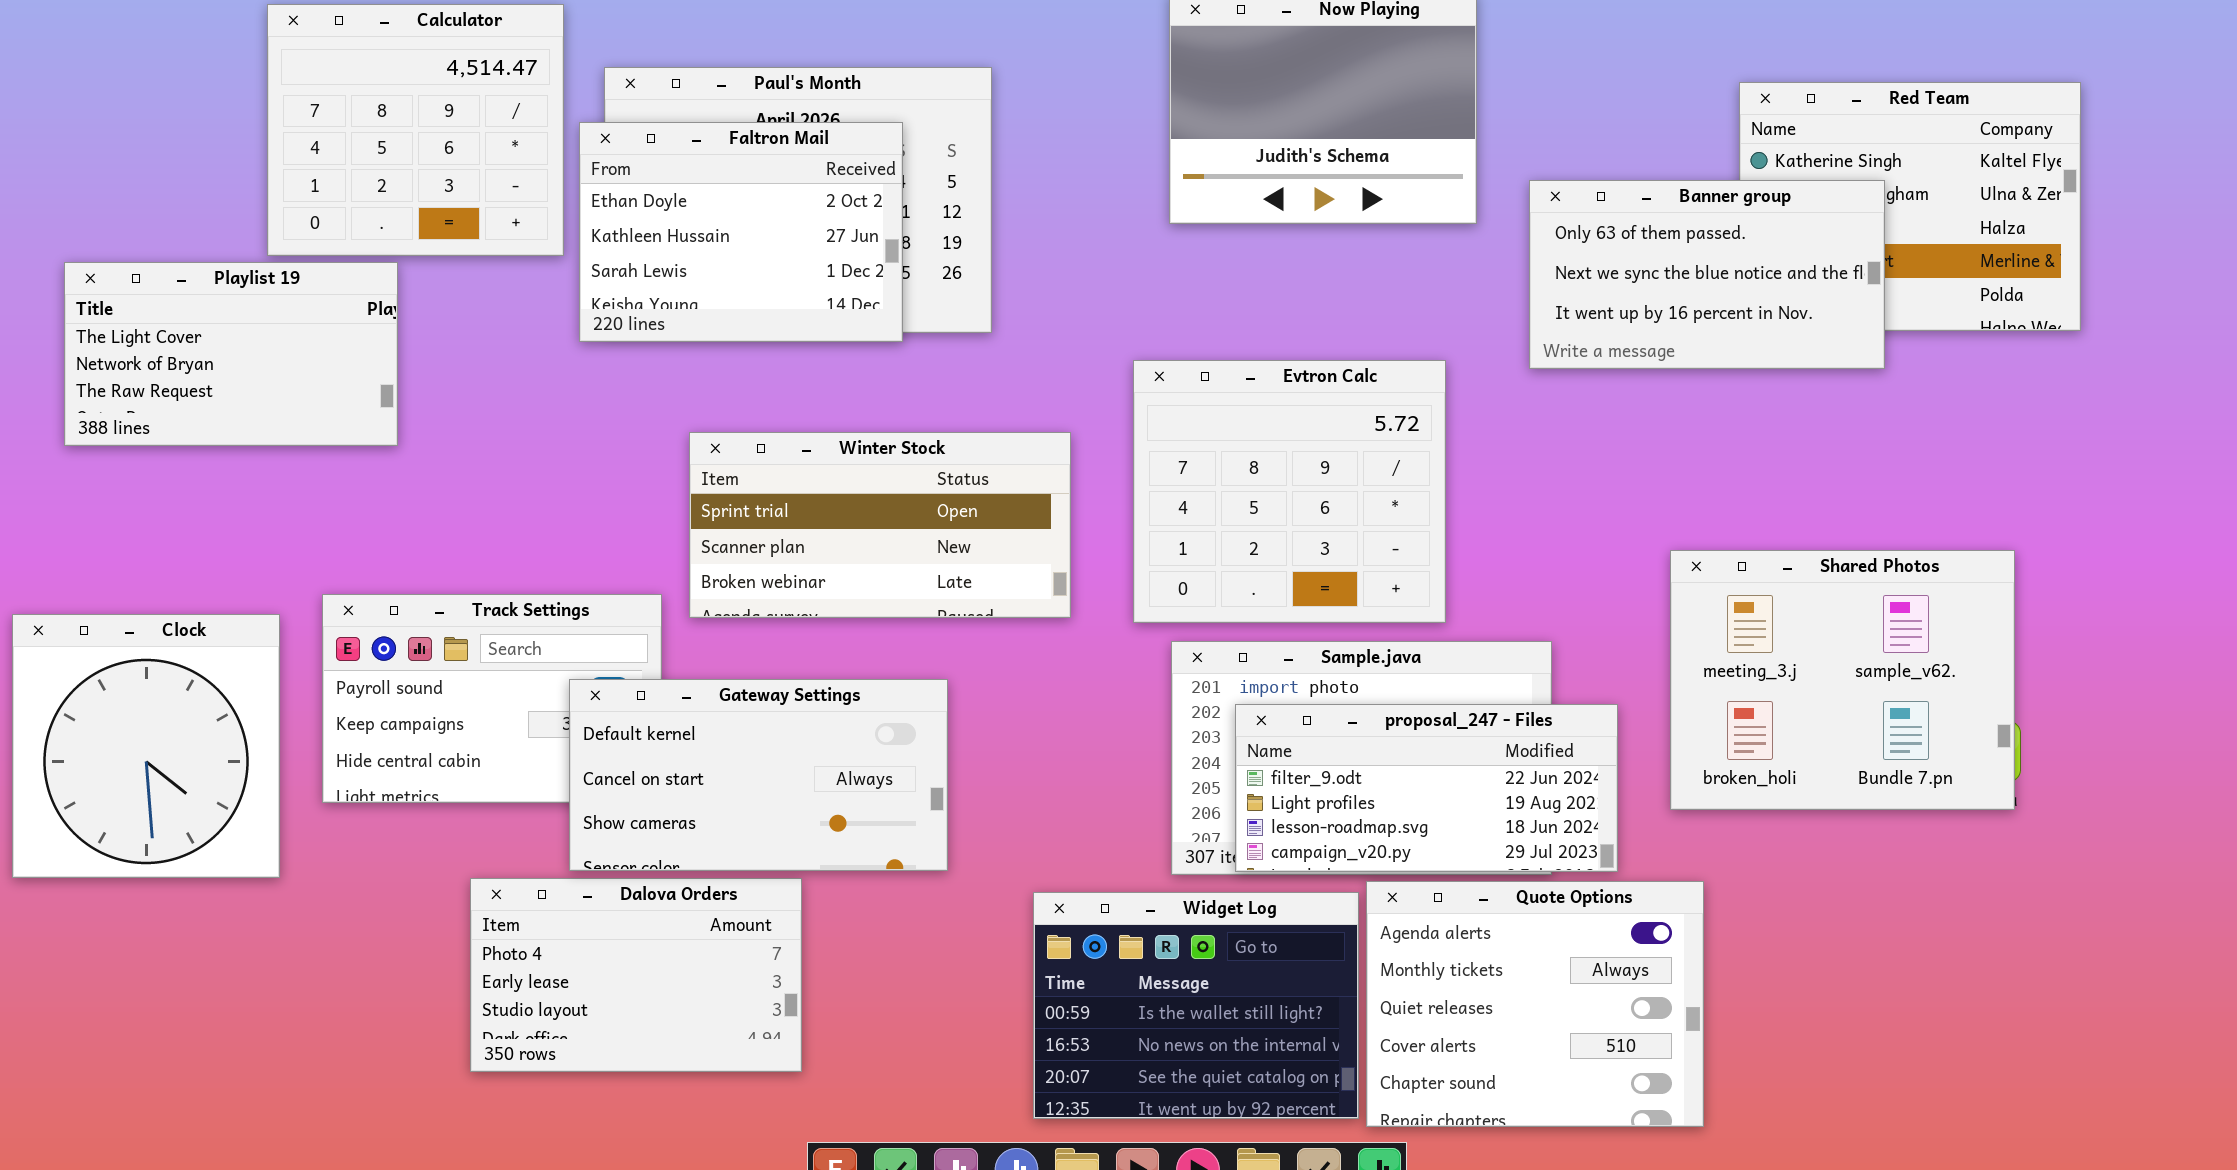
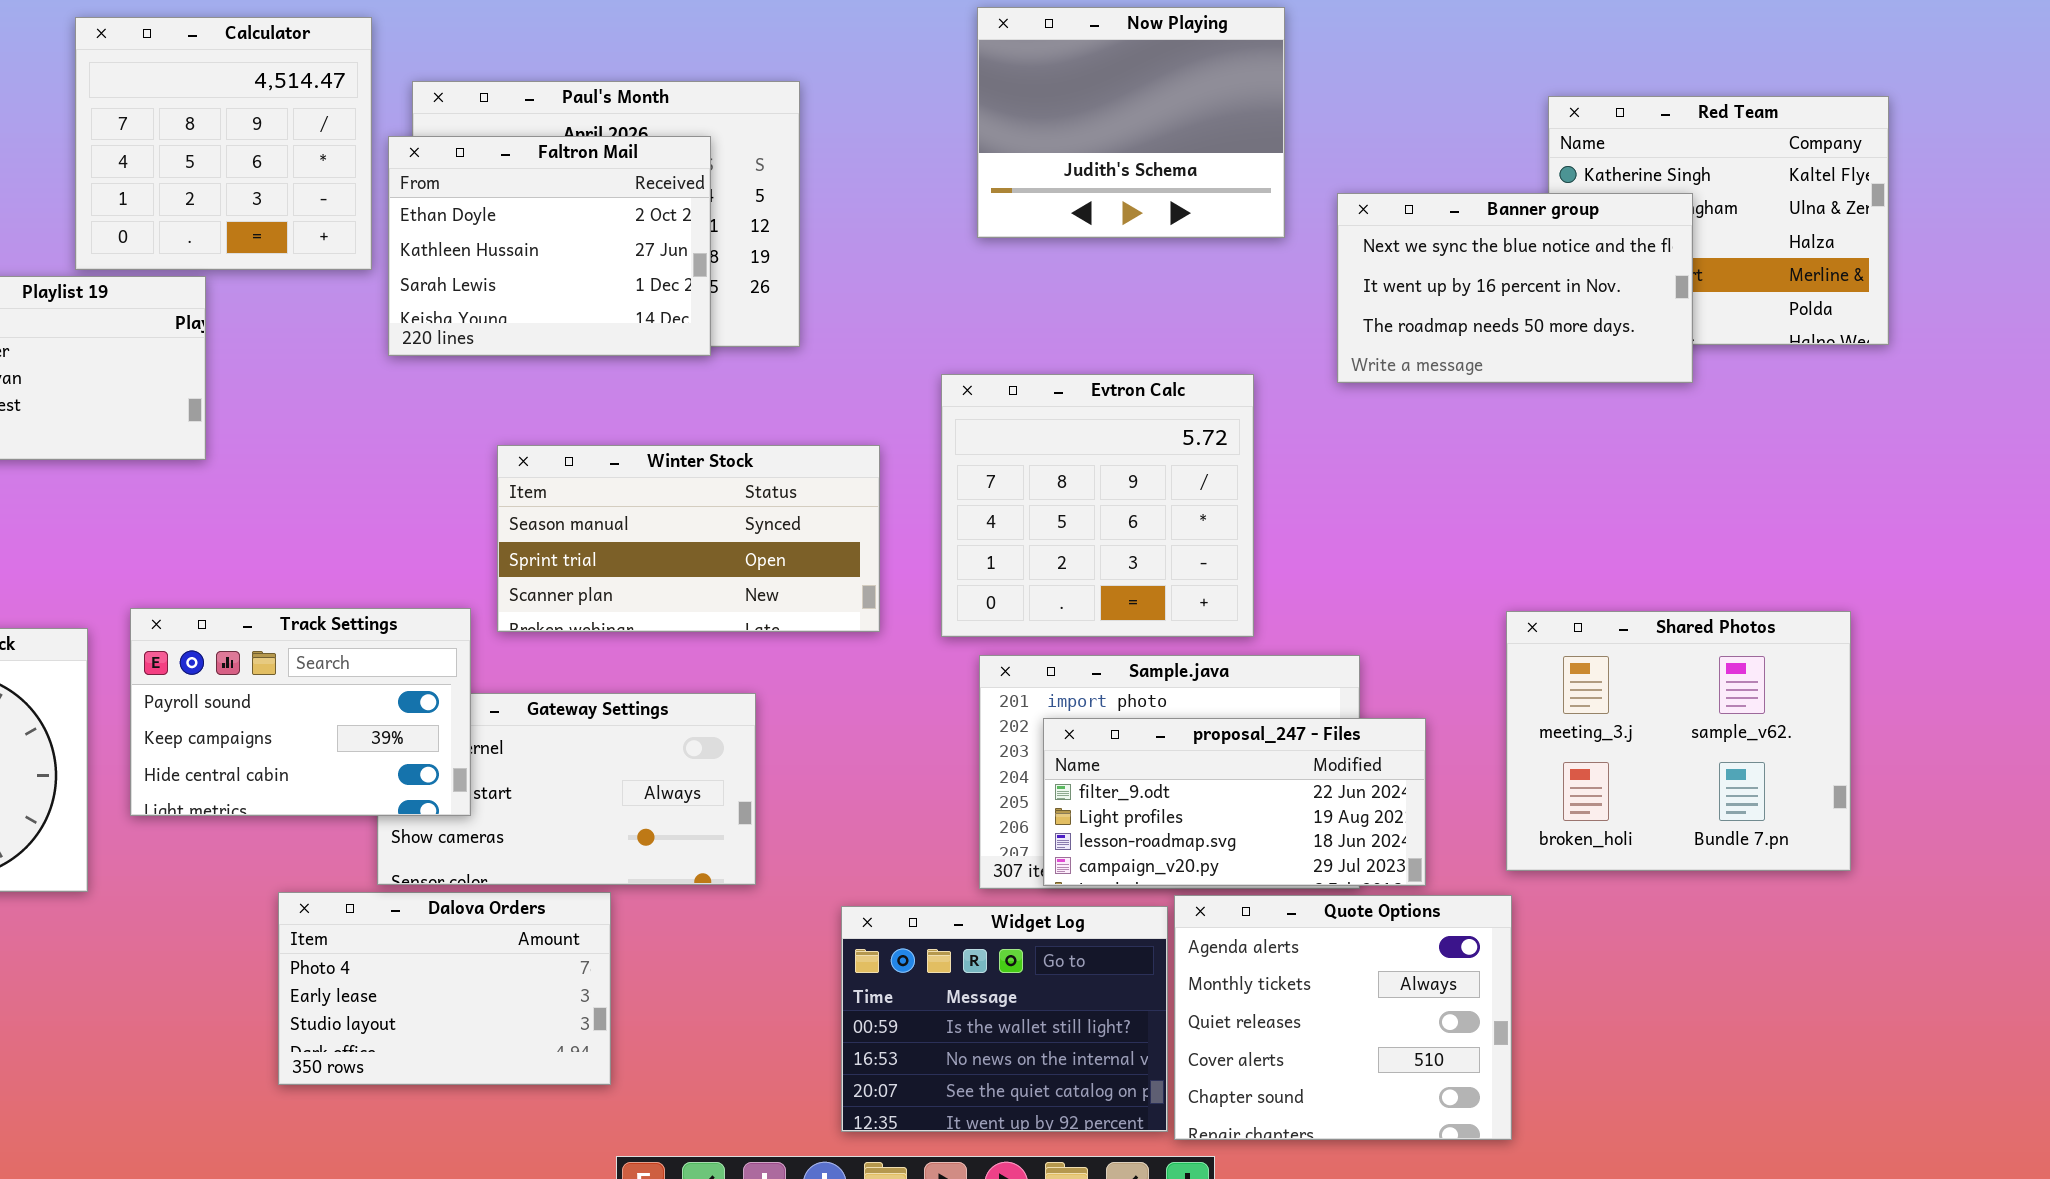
Banner group: [1529,180,1885,369] -> [1337,193,1693,383], scrolled down 1 row
Winter Stock: [689,432,1071,618] -> [497,445,880,632], scrolled up 1 row
Shared Photos: [1670,550,2015,810] -> [1506,611,1851,871], moved
Track Settings: [322,594,662,803] -> [130,608,471,816], raised

